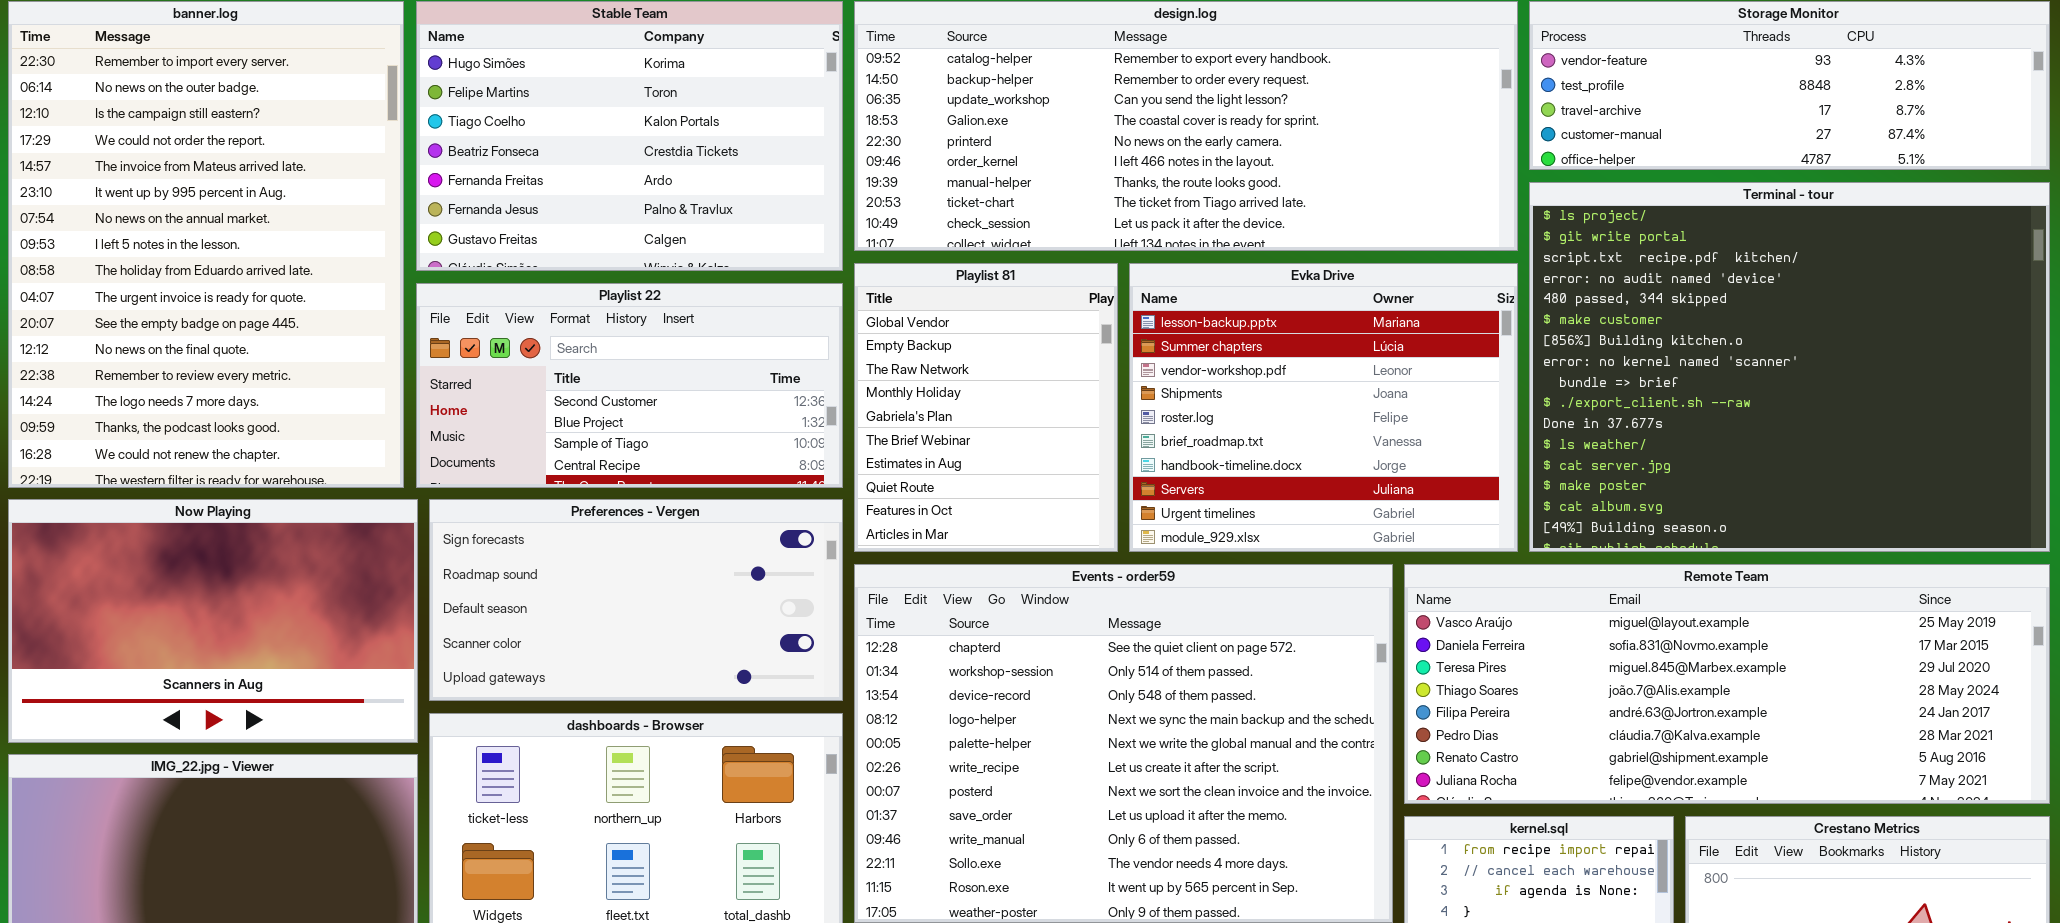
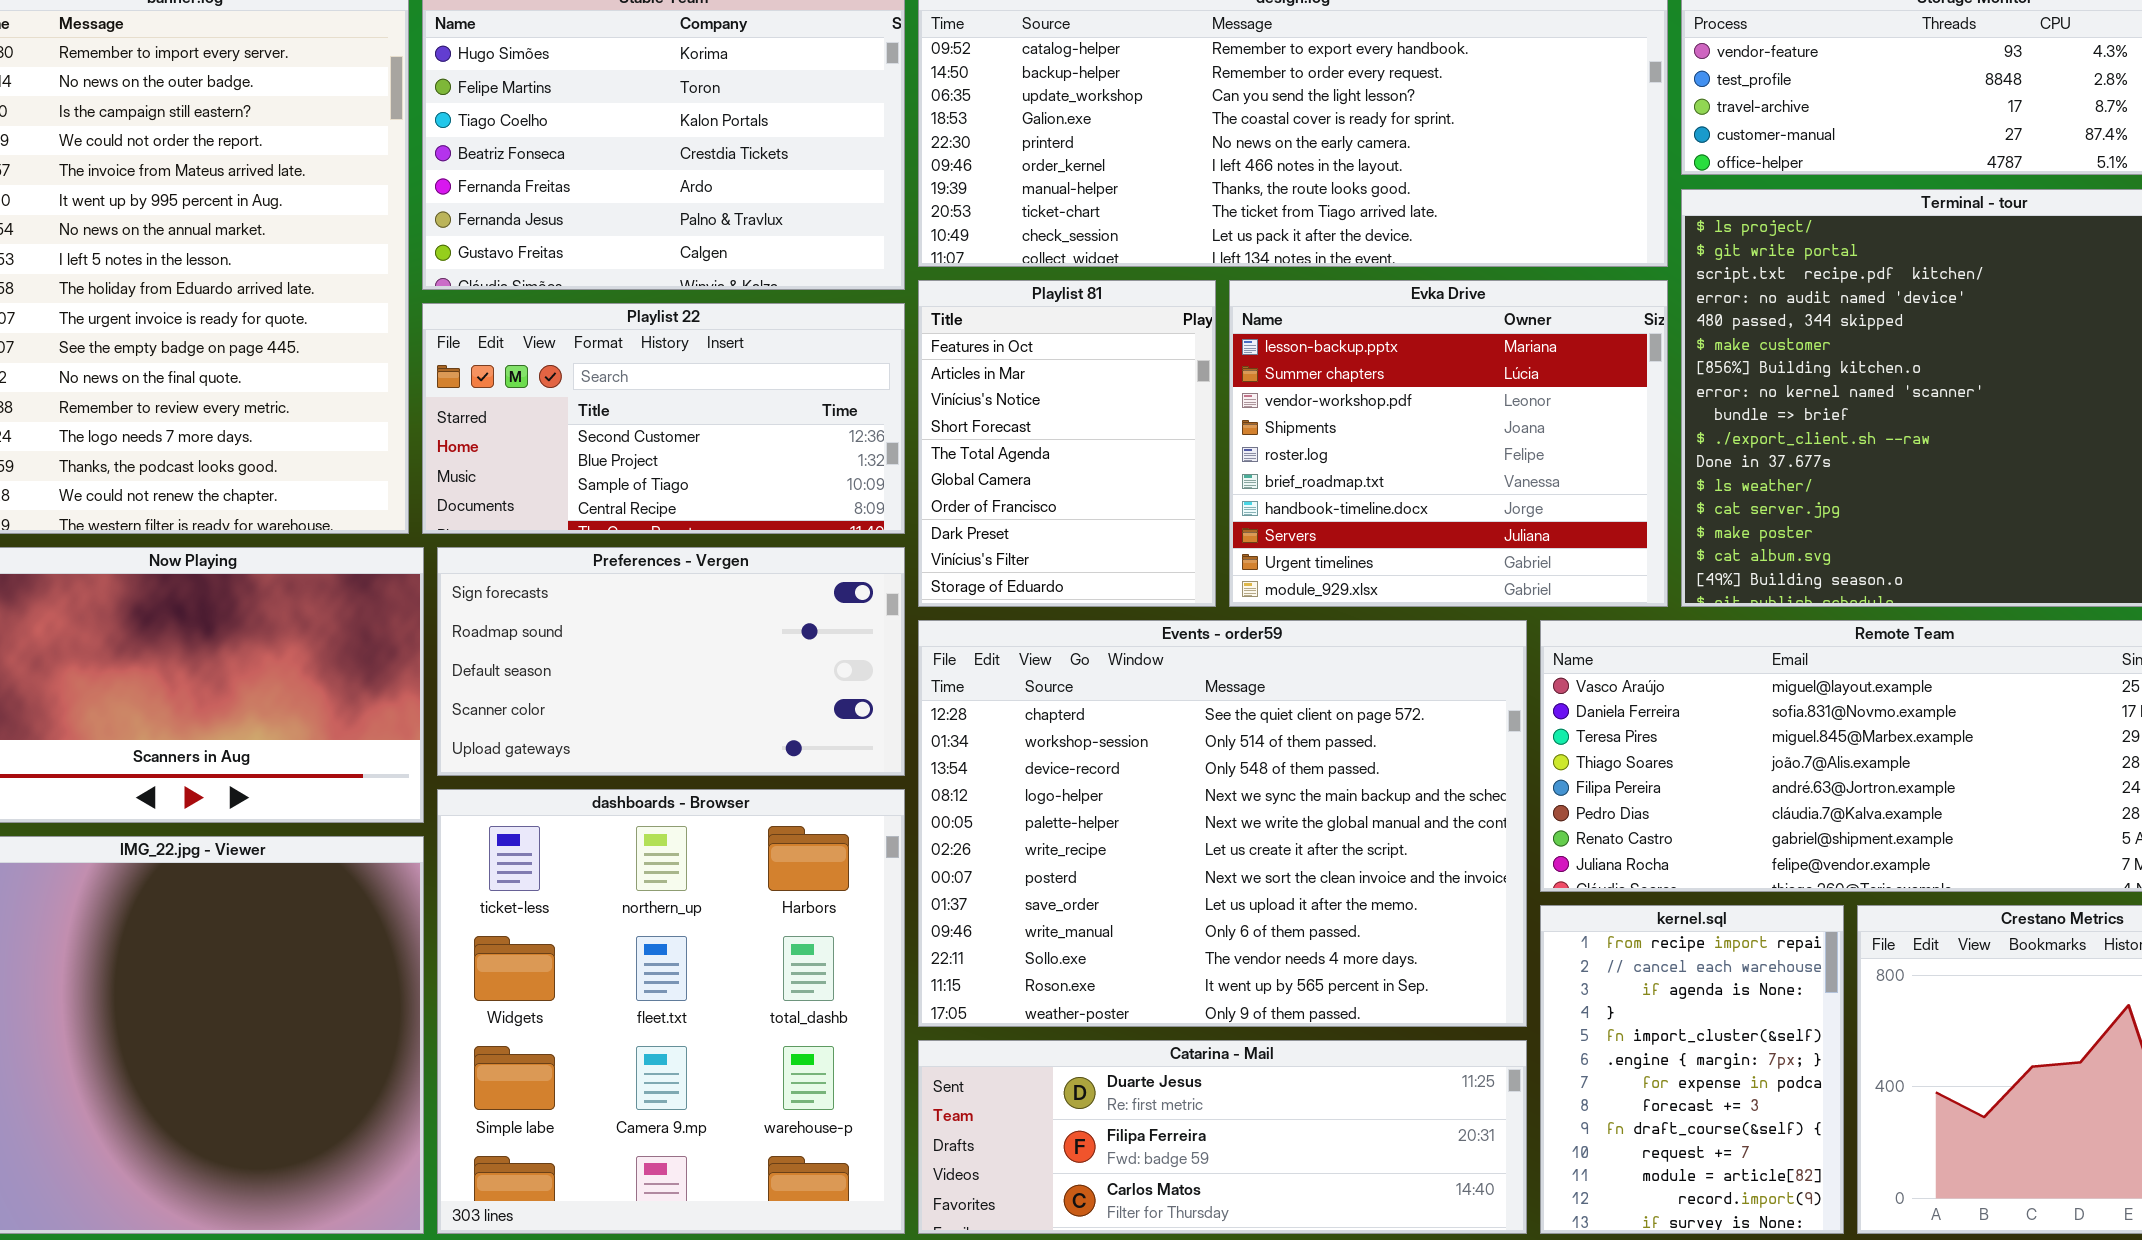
Playlist 81: [854,263,1118,552] -> [918,280,1216,607], scrolled down 8 rows

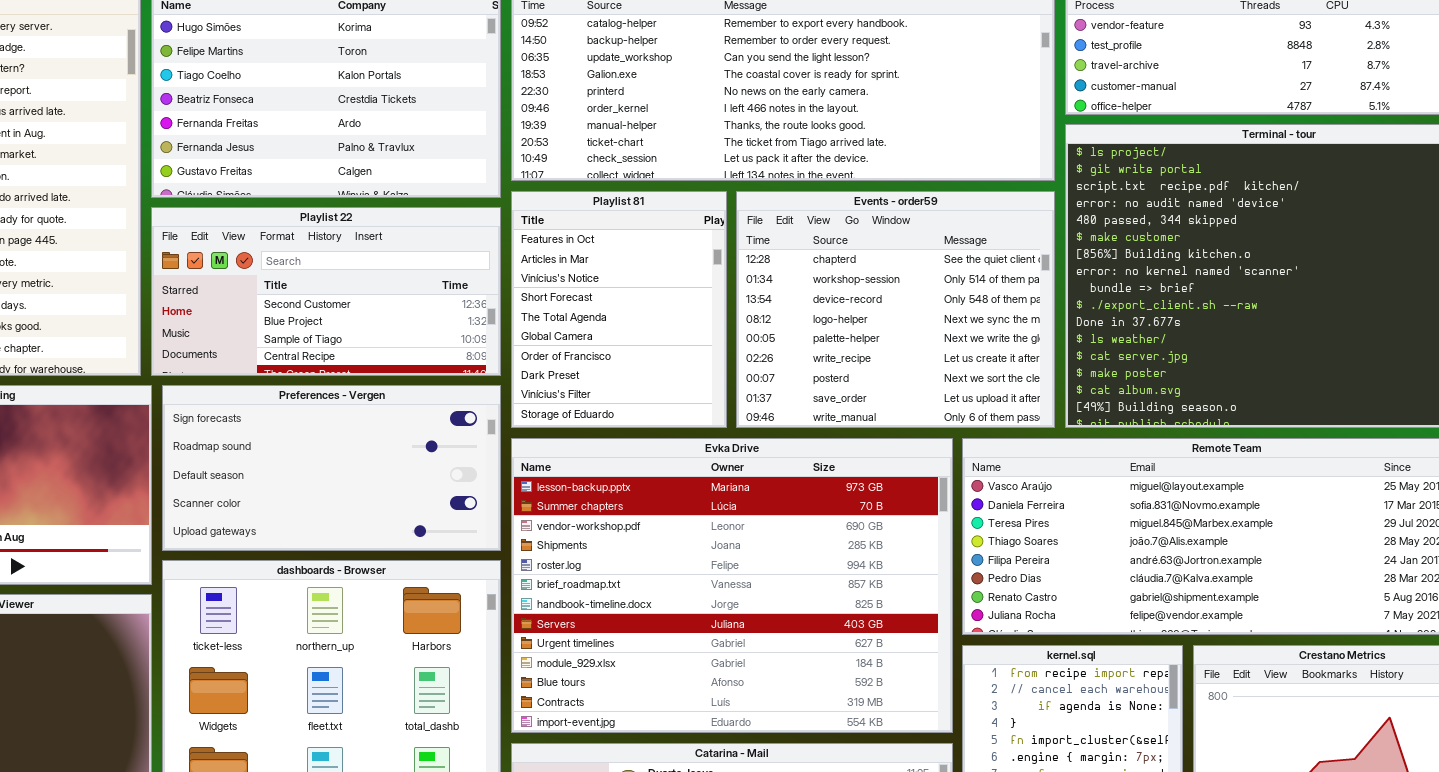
Evka Drive: [1229,280,1668,607] -> [511,438,953,733], moved, resized
Events - order59: [918,620,1527,1027] -> [736,191,1055,428], moved, resized

